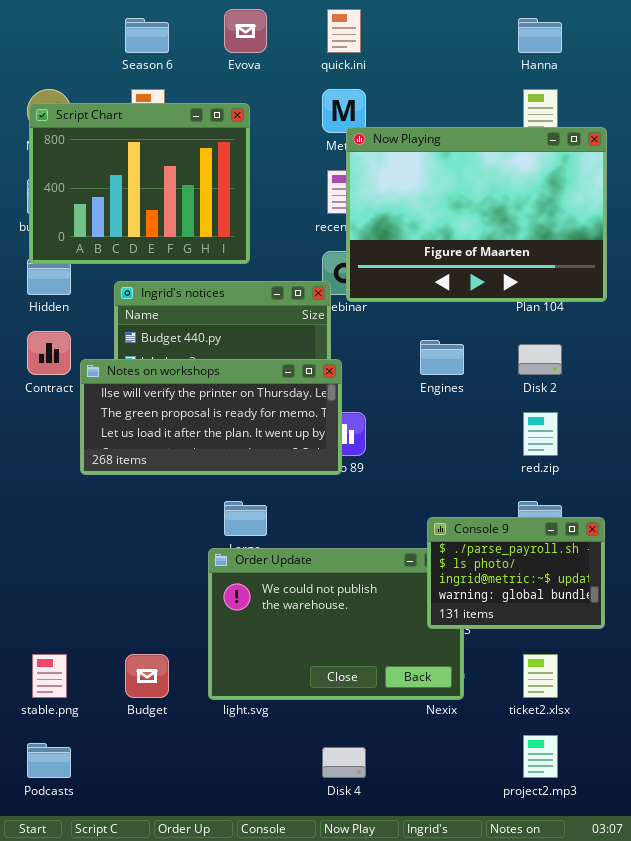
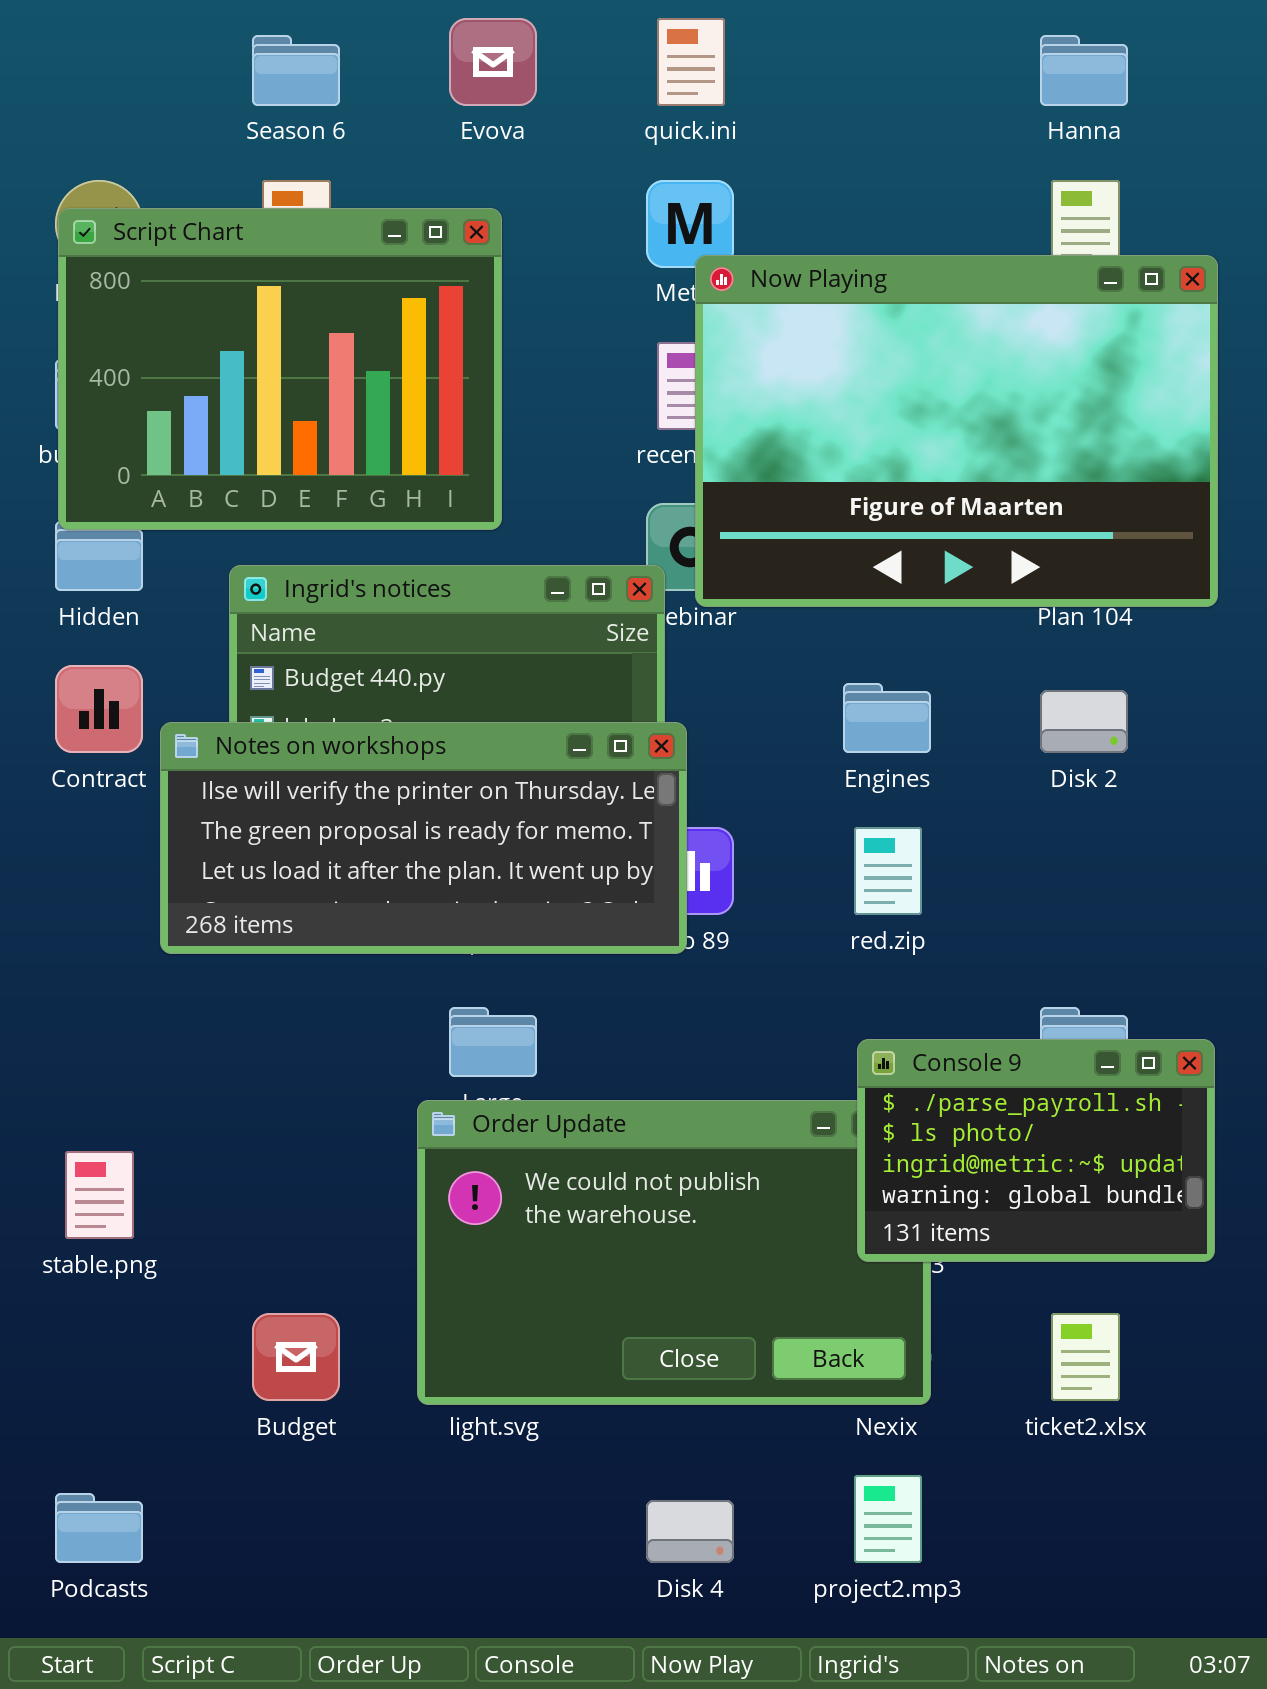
red.zip: [523,412,558,456] -> [854,827,922,915], moved
stable.png: [32,654,67,698] -> [65,1151,134,1239], moved
project2.mp3: [523,735,558,778] -> [854,1475,922,1563], moved

